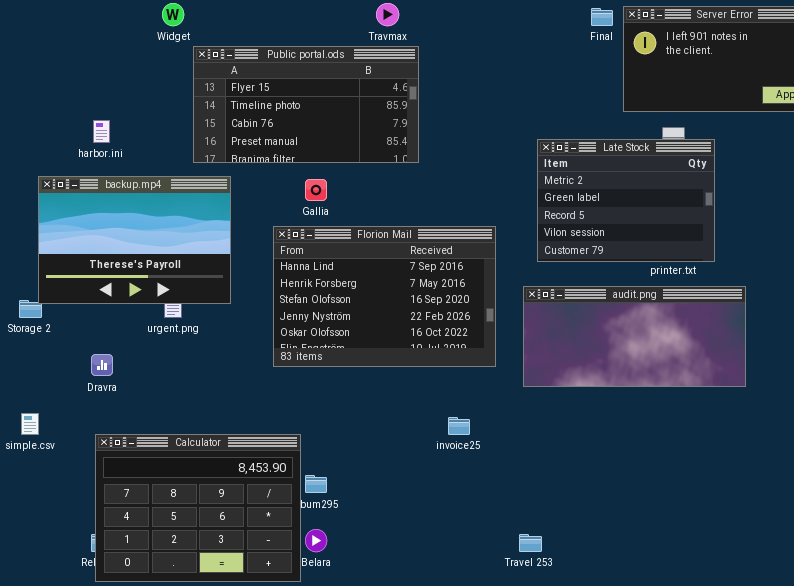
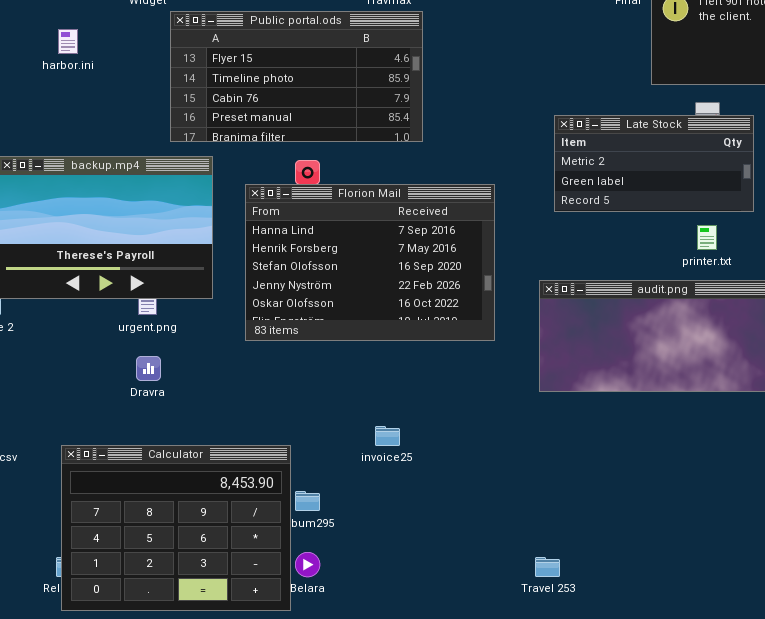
harbor.ini: [93,120,110,143] -> [58,29,78,54], moved
Late Stock: [537,139,715,262] -> [554,115,754,212], resized
Florion Mail: [273,226,496,367] -> [245,184,495,341], moved
Dravra: [91,354,113,376] -> [136,356,161,381], moved
invoice25: [448,417,470,435] -> [375,426,400,446], moved

